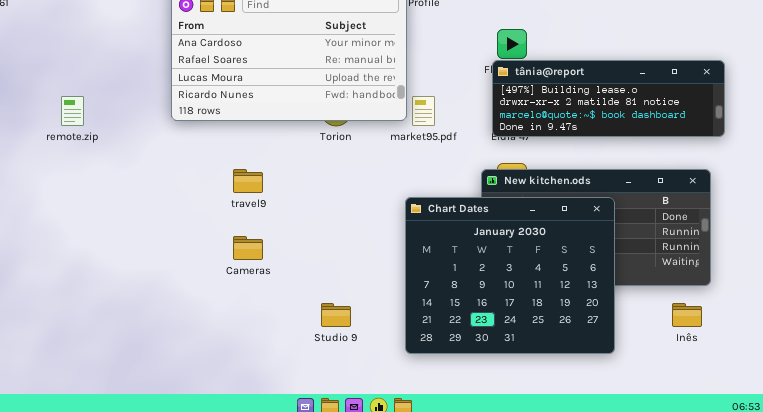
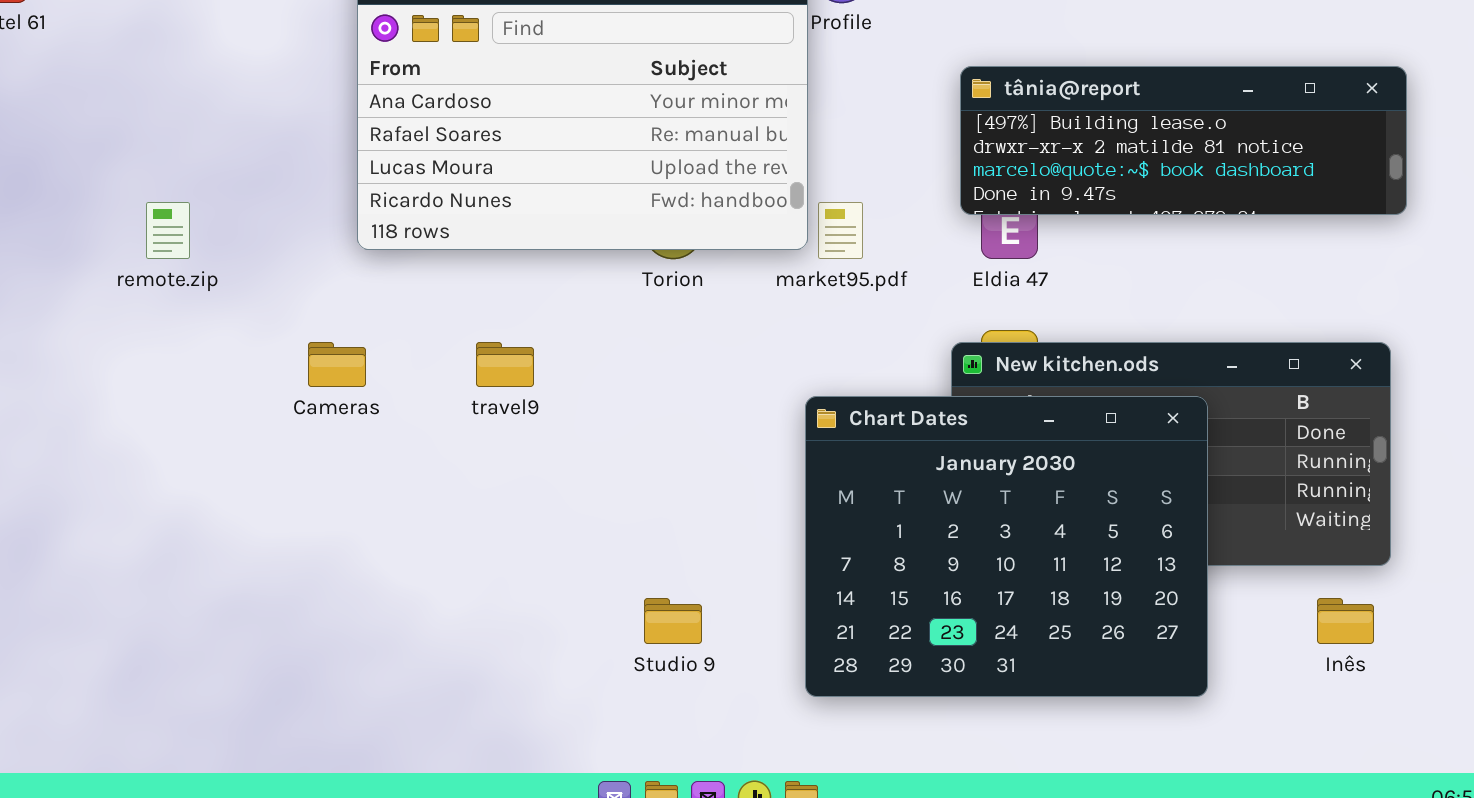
tânia@report: [492,60,725,137] -> [960,66,1407,215], moved
Cameras: [233,236,263,260] -> [308,342,366,387], moved

